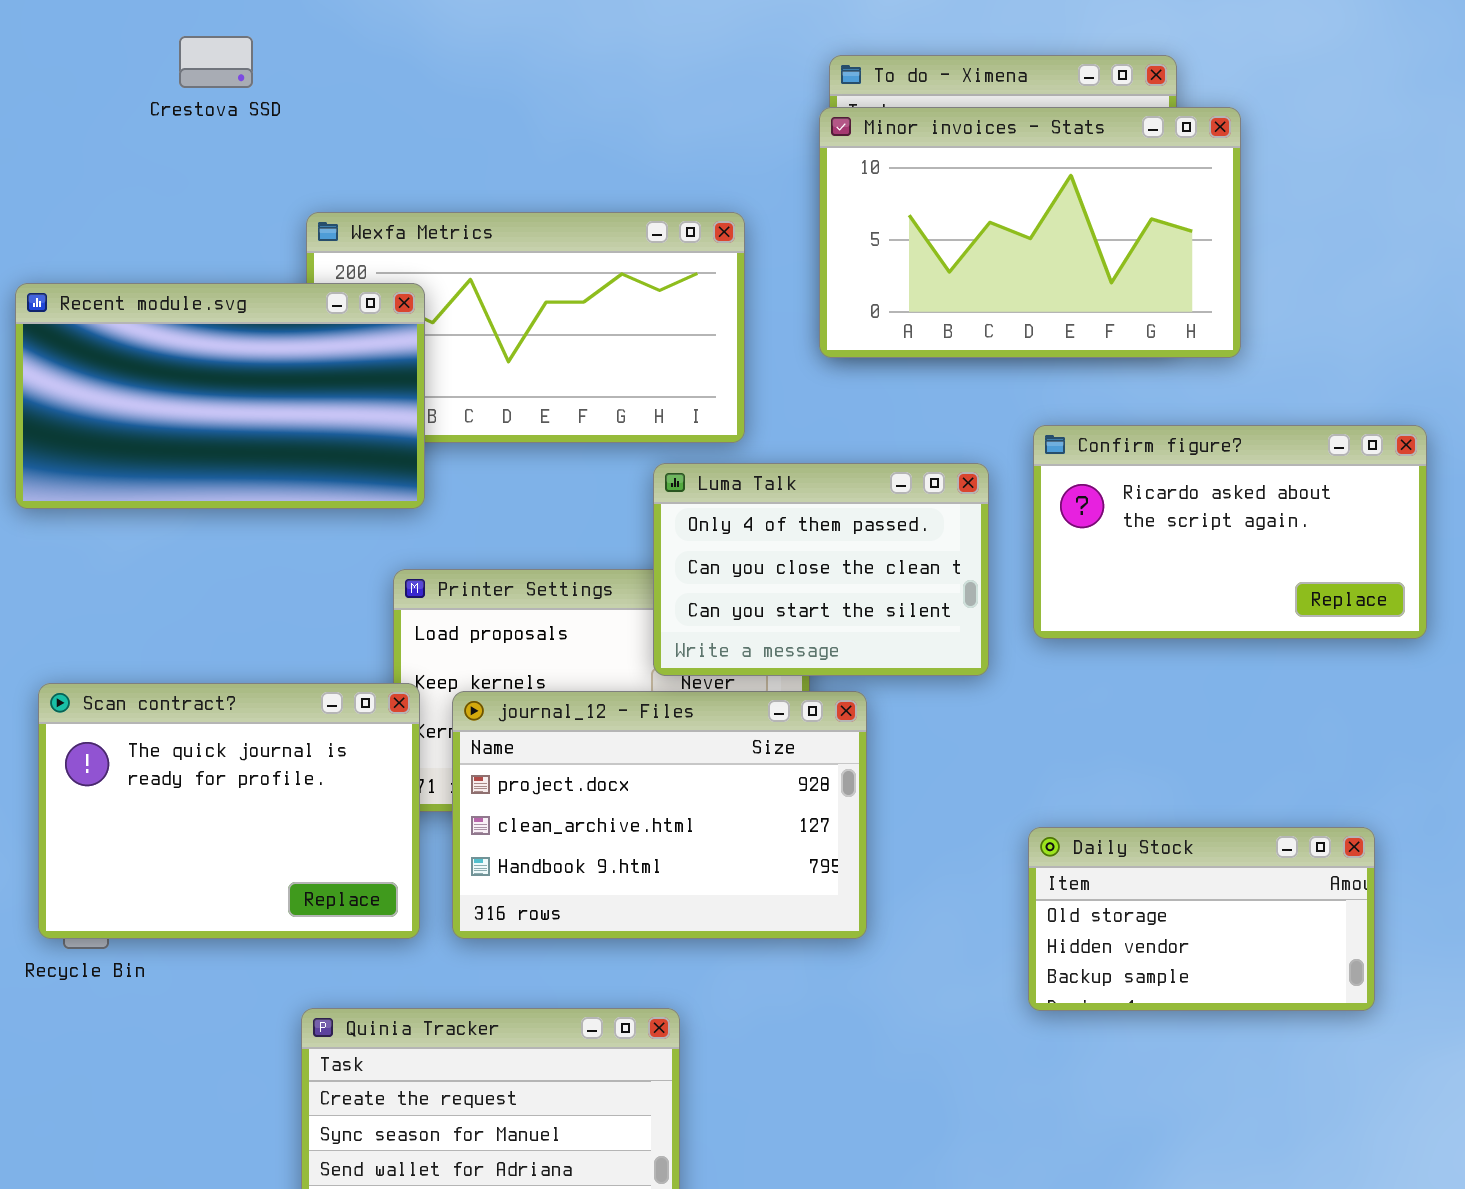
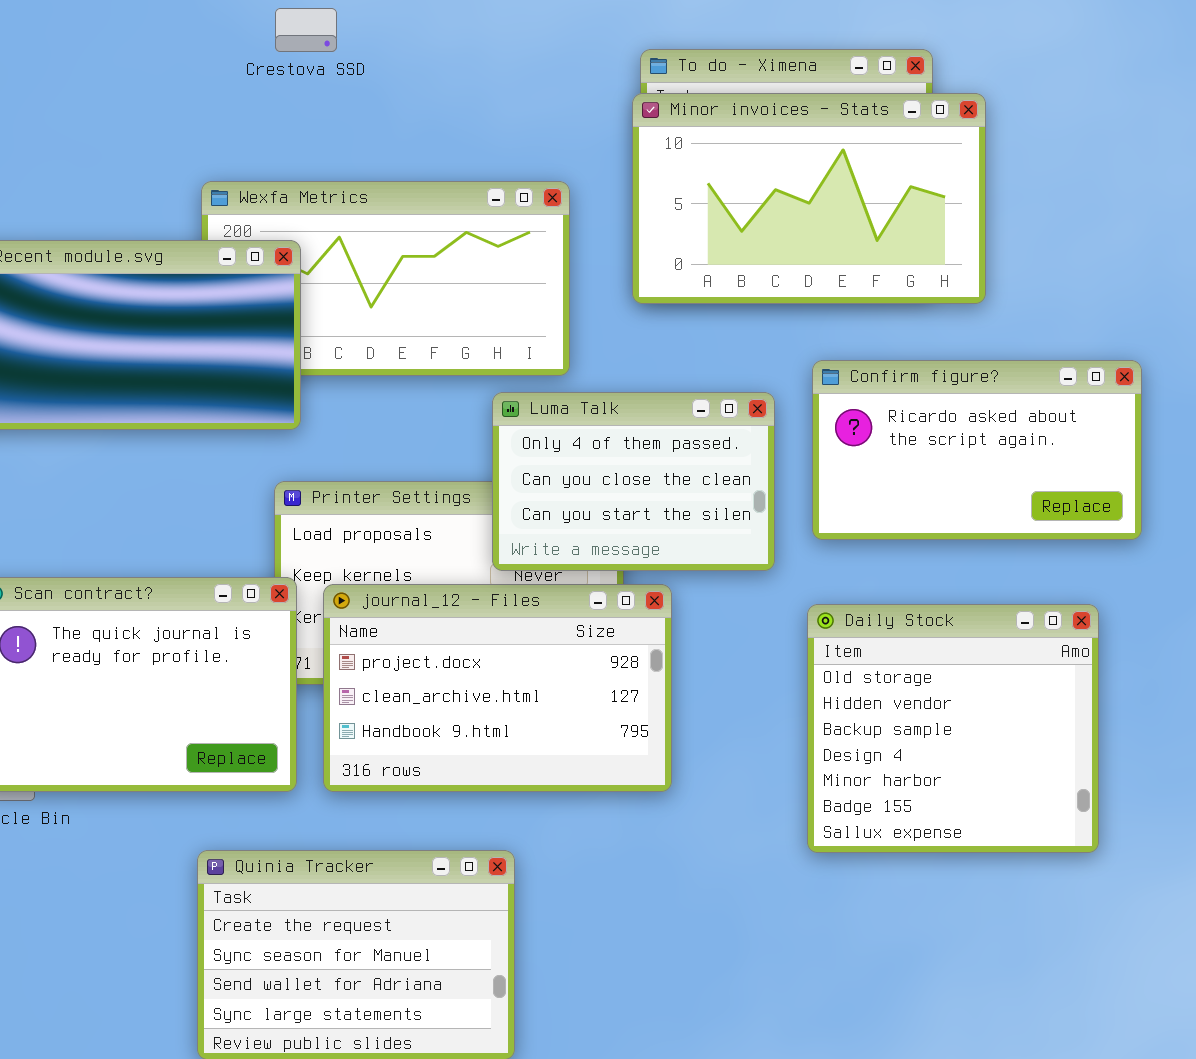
Crestova SSD: [179,36,253,88] -> [275,8,337,52], moved
Daily Stock: [1028,827,1375,1011] -> [807,604,1099,853], resized

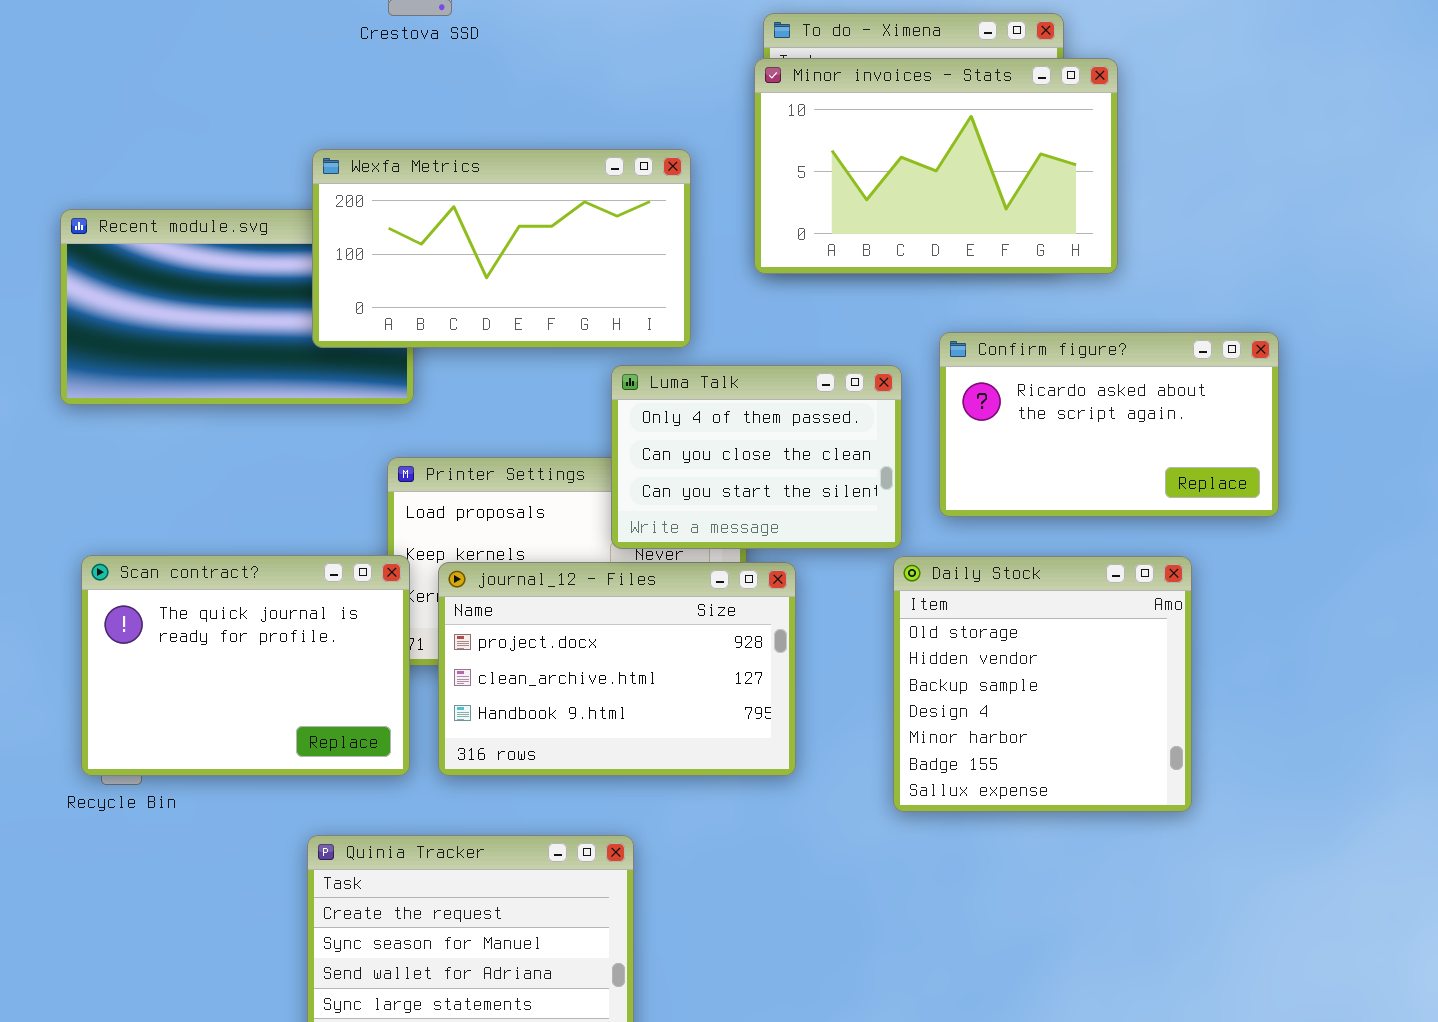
Wexfa Metrics: [201,181,570,376] -> [312,149,691,348], raised
Daily Stock: [807,604,1099,853] -> [893,556,1192,812], moved

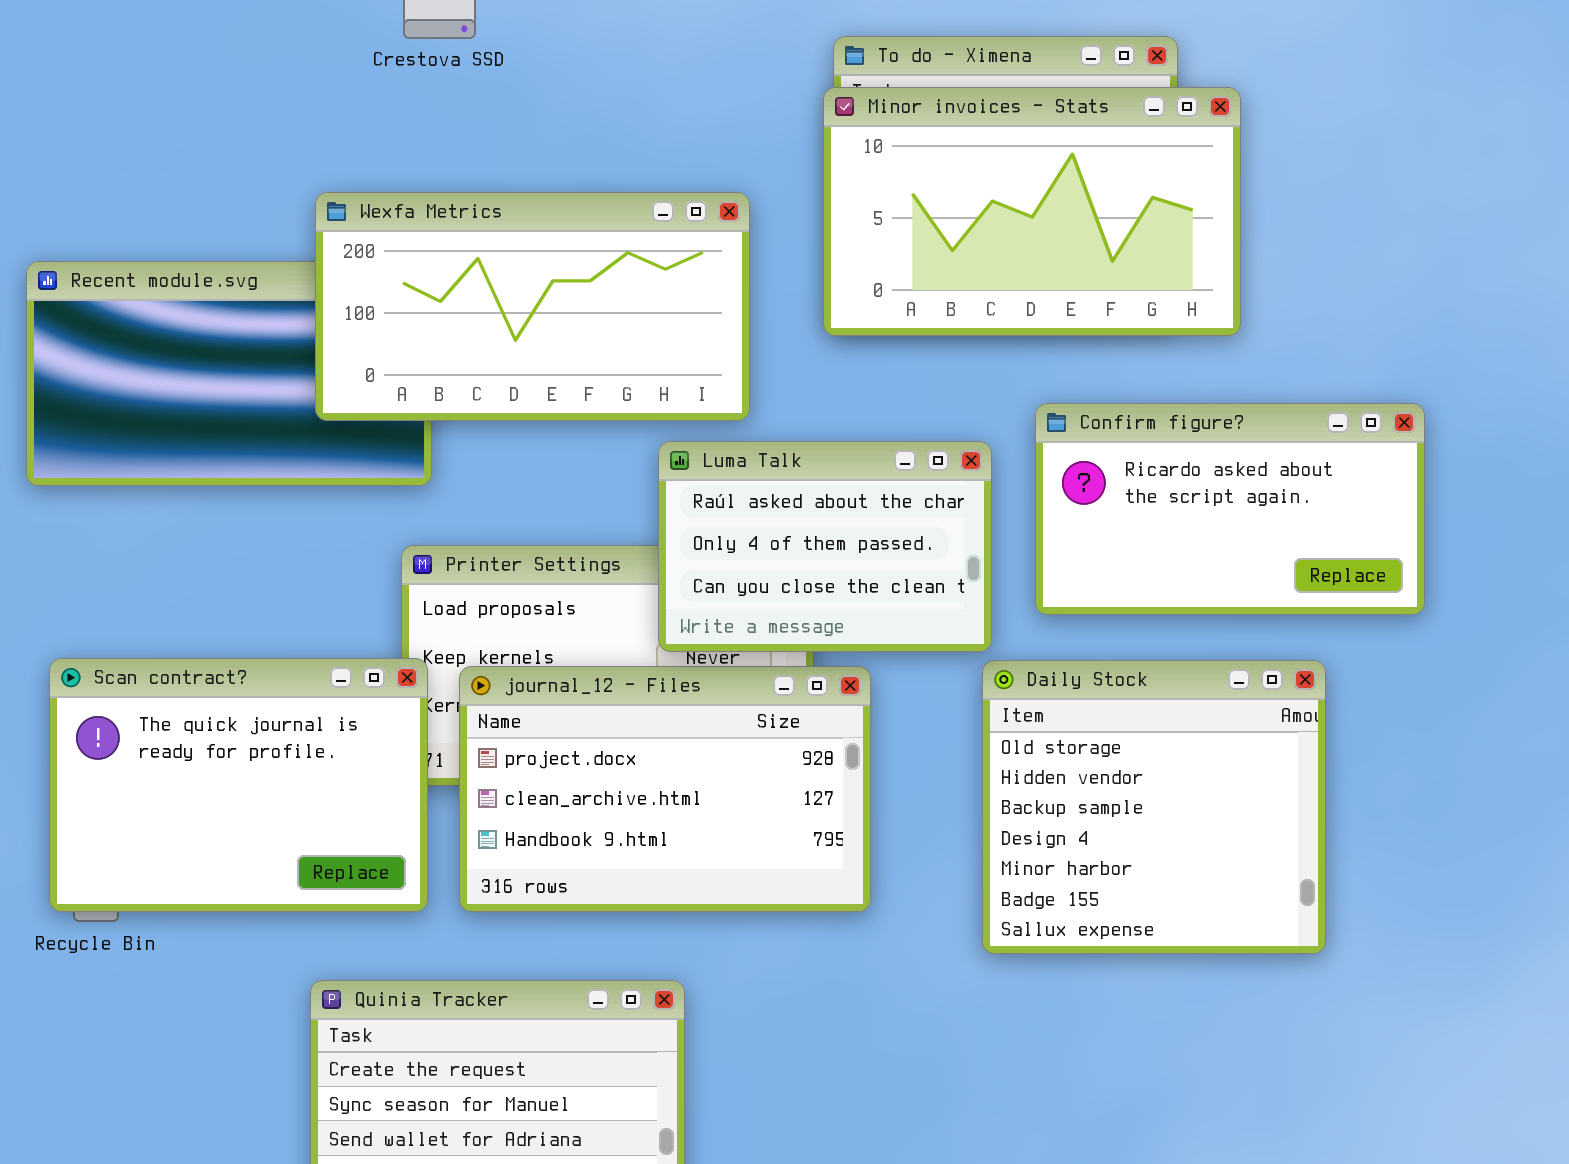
Luma Talk: [611,365,902,549] -> [658,441,992,652], scrolled up 1 row

